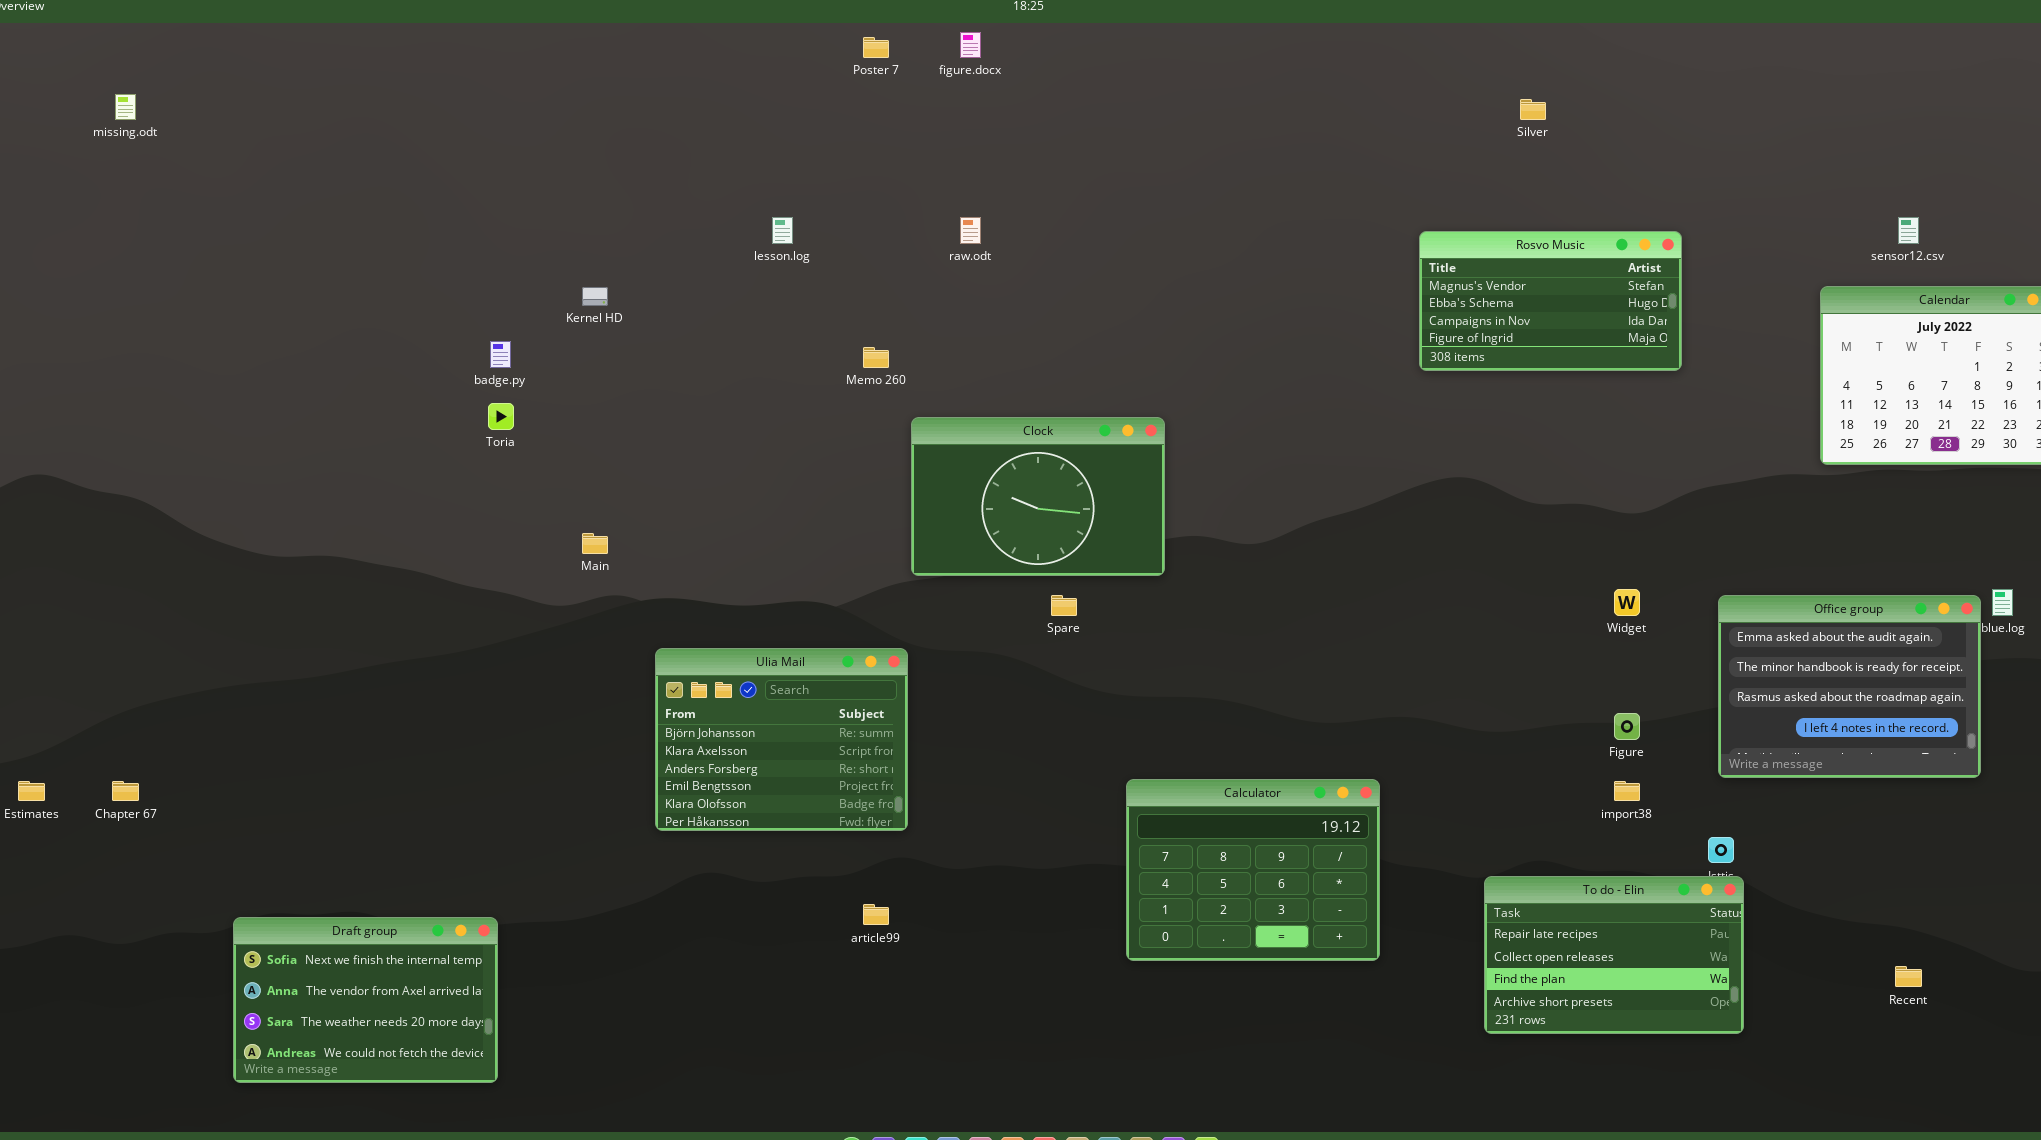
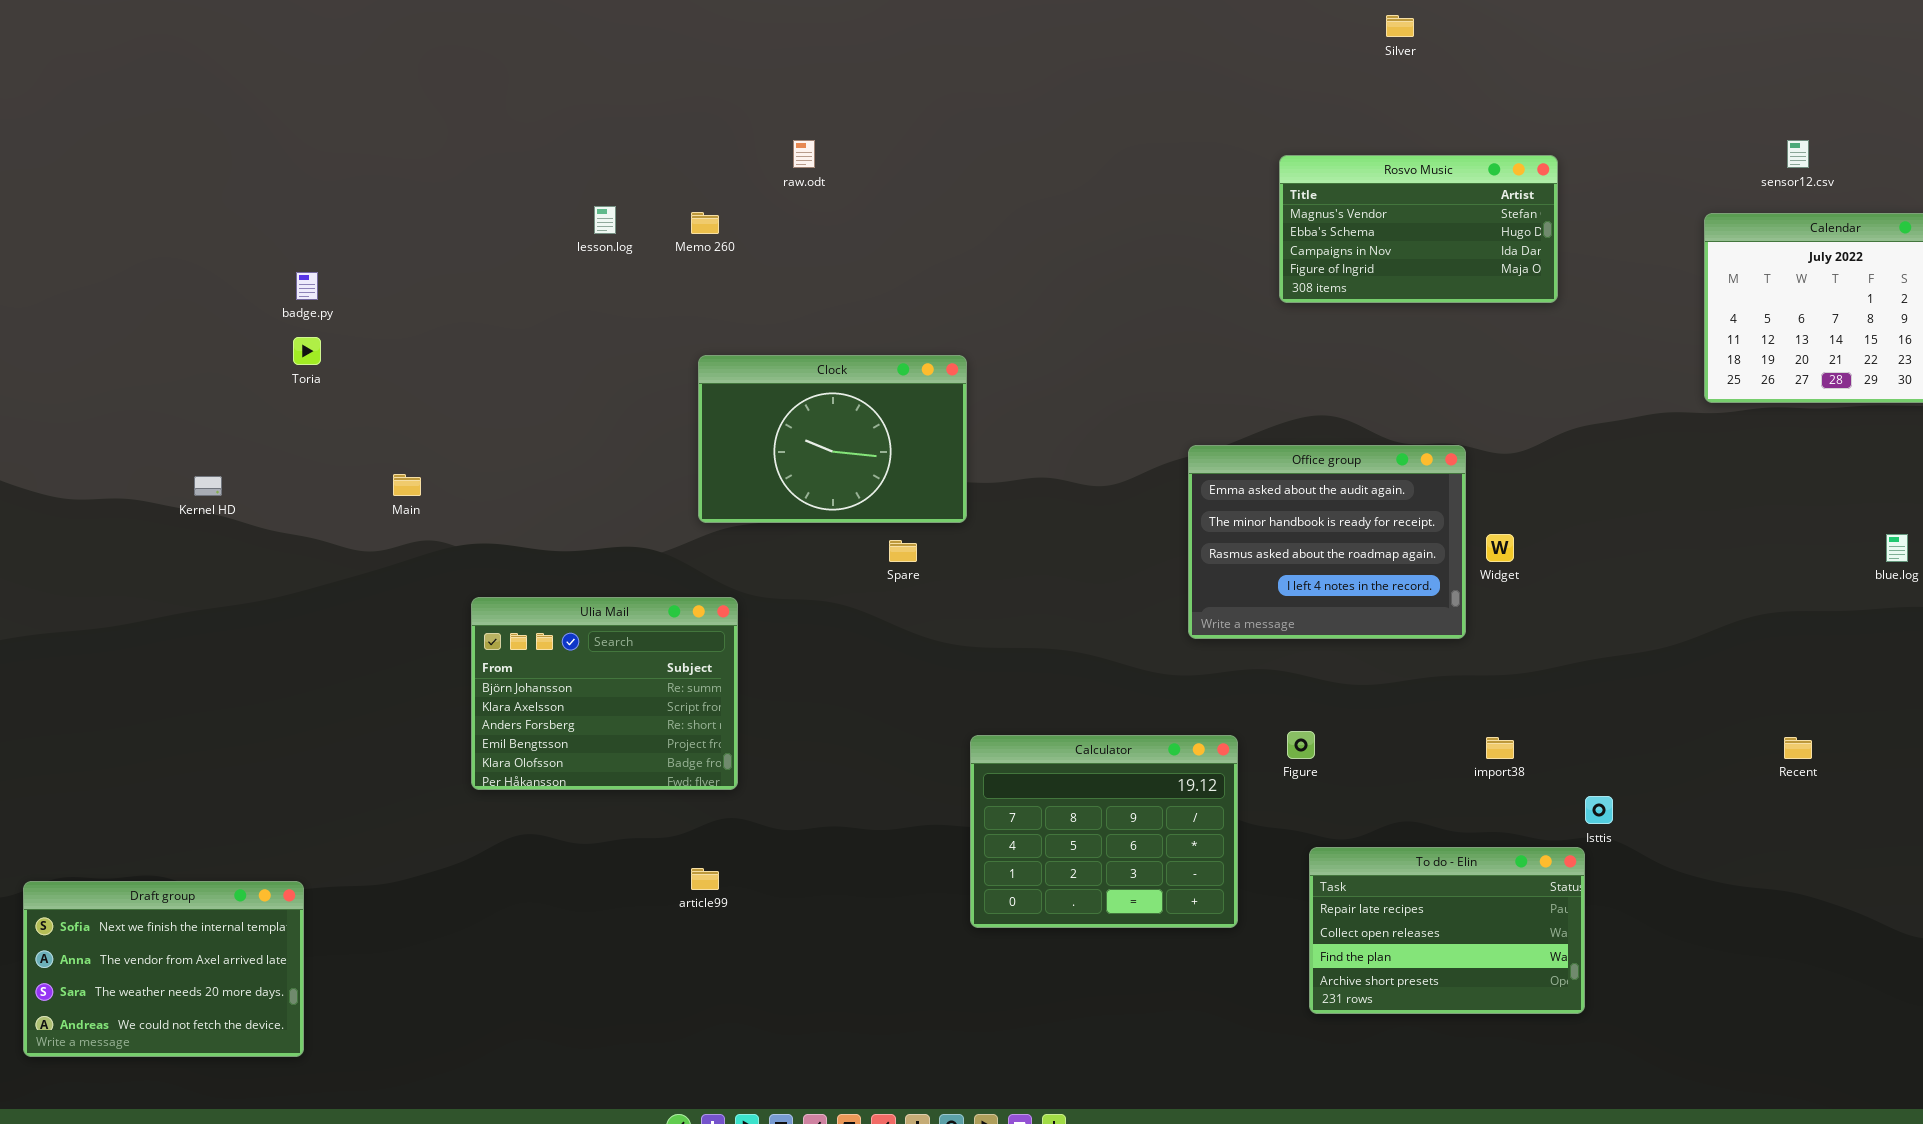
lesson.log: [772,217,793,244] -> [594,206,616,234], moved
Kernel HD: [582,287,608,306] -> [194,476,222,496], moved
Memo 260: [863,347,889,368] -> [691,212,719,234], moved
Clock: [911,417,1165,576] -> [698,355,967,523], moved
Office group: [1718,595,1981,778] -> [1188,445,1466,639], moved
Figure: [1614,713,1640,740] -> [1287,731,1315,759], moved
To do - Elin: [1484,876,1744,1034] -> [1309,847,1585,1014], moved
Recent: [1895,966,1922,987] -> [1784,737,1812,759], moved

